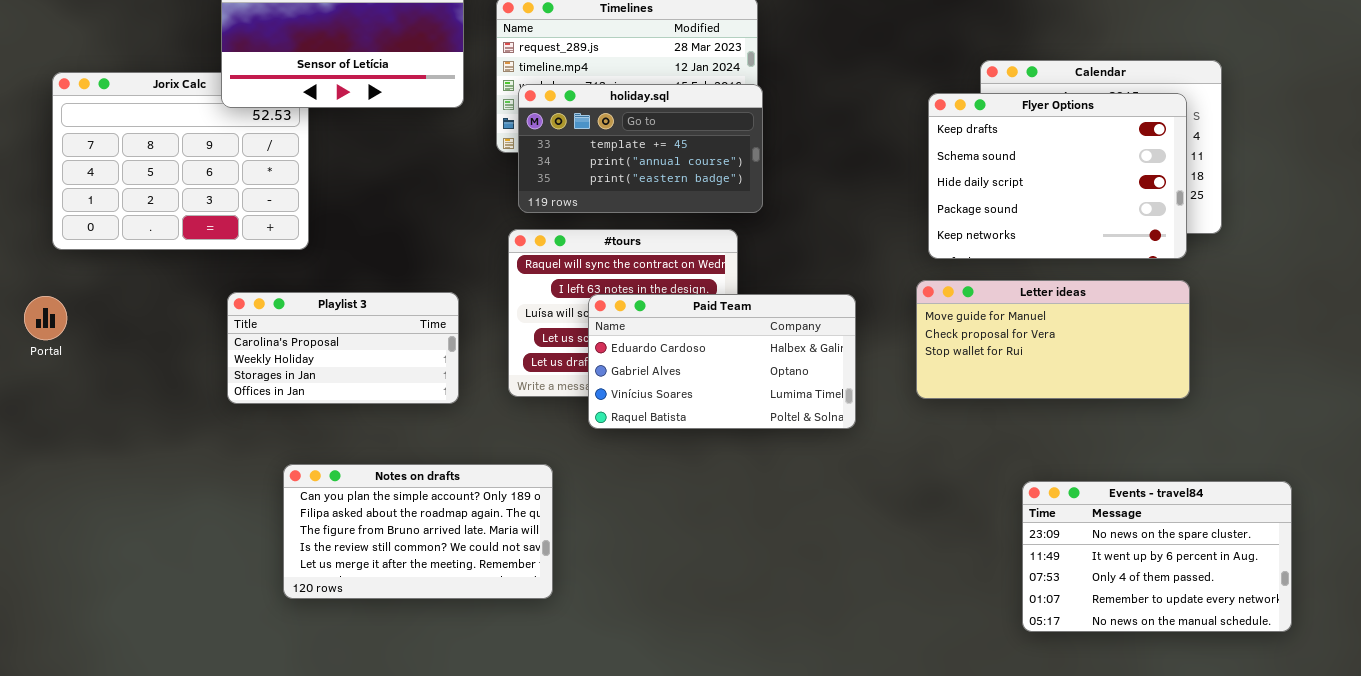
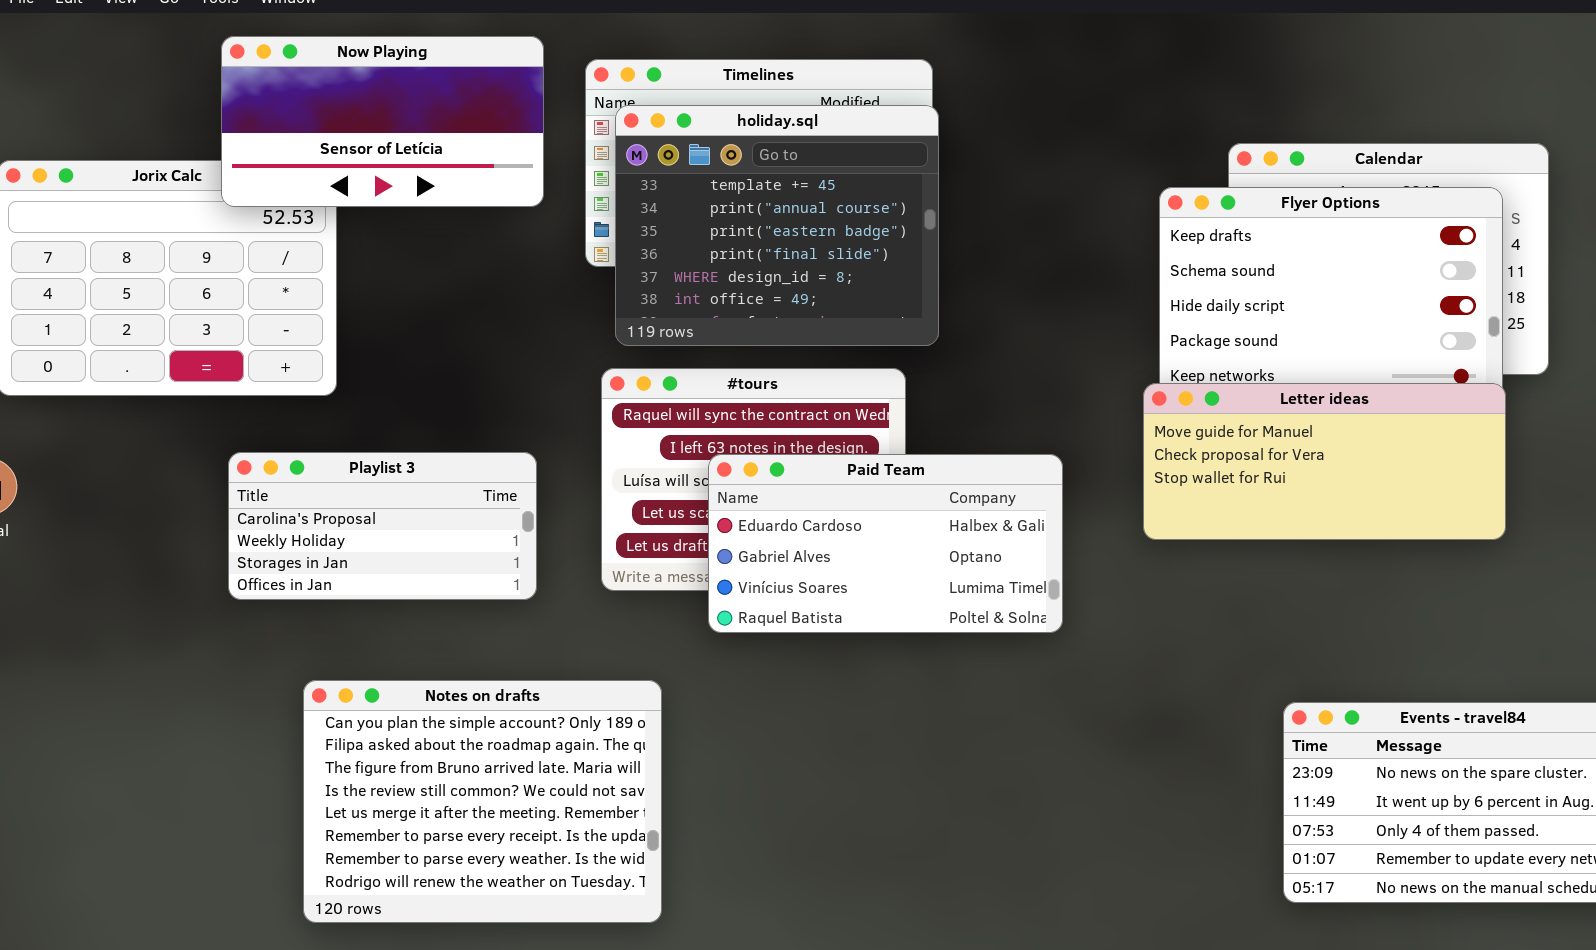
holiday.sql: [518,84,763,213] -> [615,105,939,346], resized
Letter ideas: [916,280,1190,399] -> [1143,383,1506,540], moved
Notes on drafts: [283,464,553,599] -> [303,680,662,923], resized

